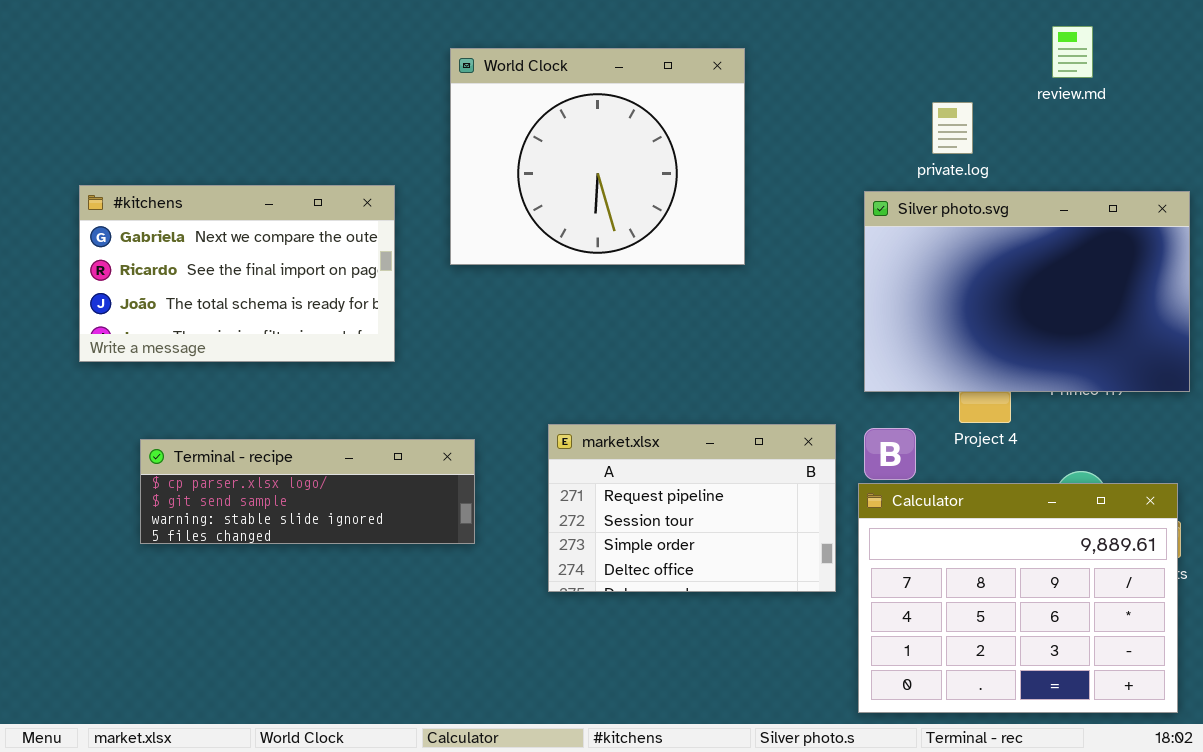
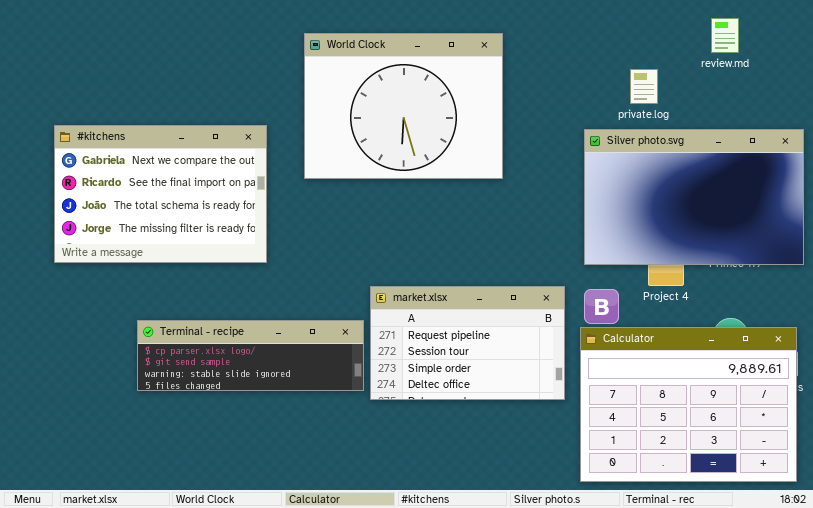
#kitchens: [79,185,395,362] -> [54,125,267,263], resized
Terminal - recipe: [140,439,475,544] -> [137,320,364,391], moved

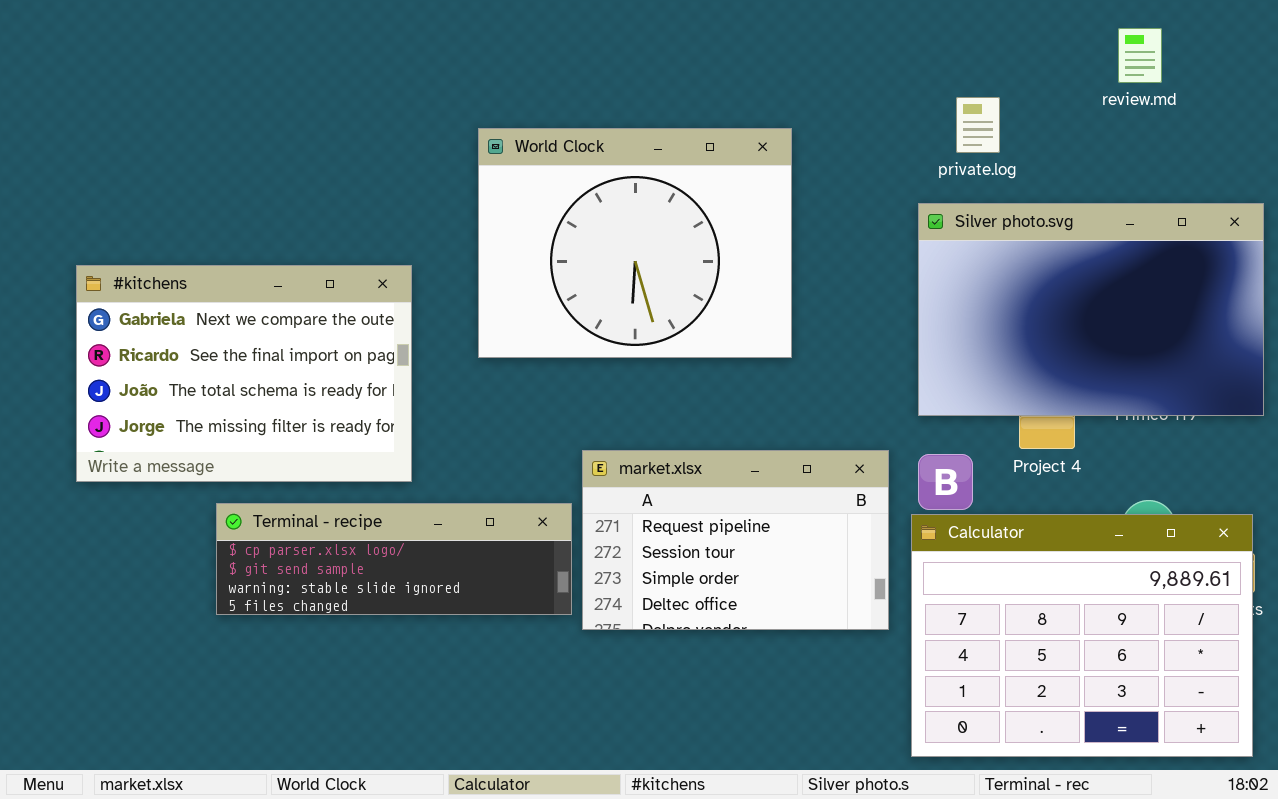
World Clock: [304,33,503,179] -> [478,128,792,358], moved
private.log: [630,69,658,104] -> [956,97,1000,153], moved
#kitchens: [54,125,267,263] -> [76,265,412,482], moved

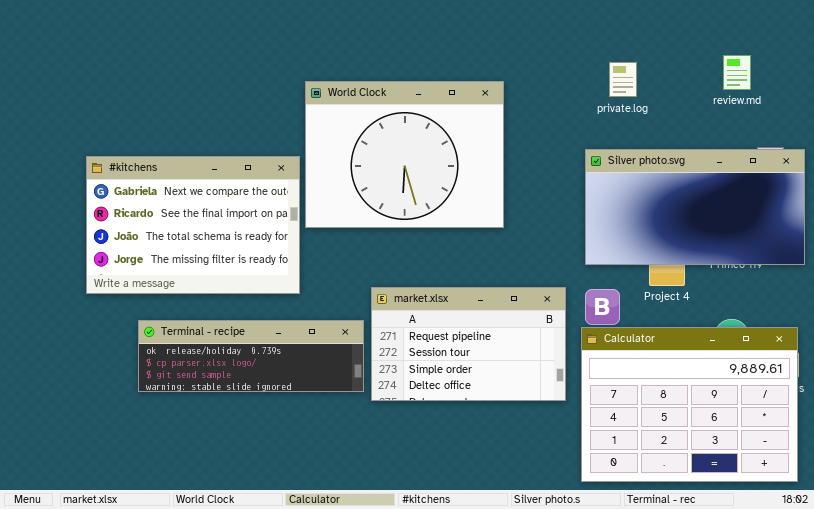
review.md: [1118,28,1162,83] -> [723,55,751,90], moved
Silver photo.svg: [918,203,1264,416] -> [585,149,805,265], resized
#kitchens: [76,265,412,482] -> [86,156,300,294], moved
Terminal - recipe: [216,503,572,615] -> [138,320,364,392], scrolled up 1 row

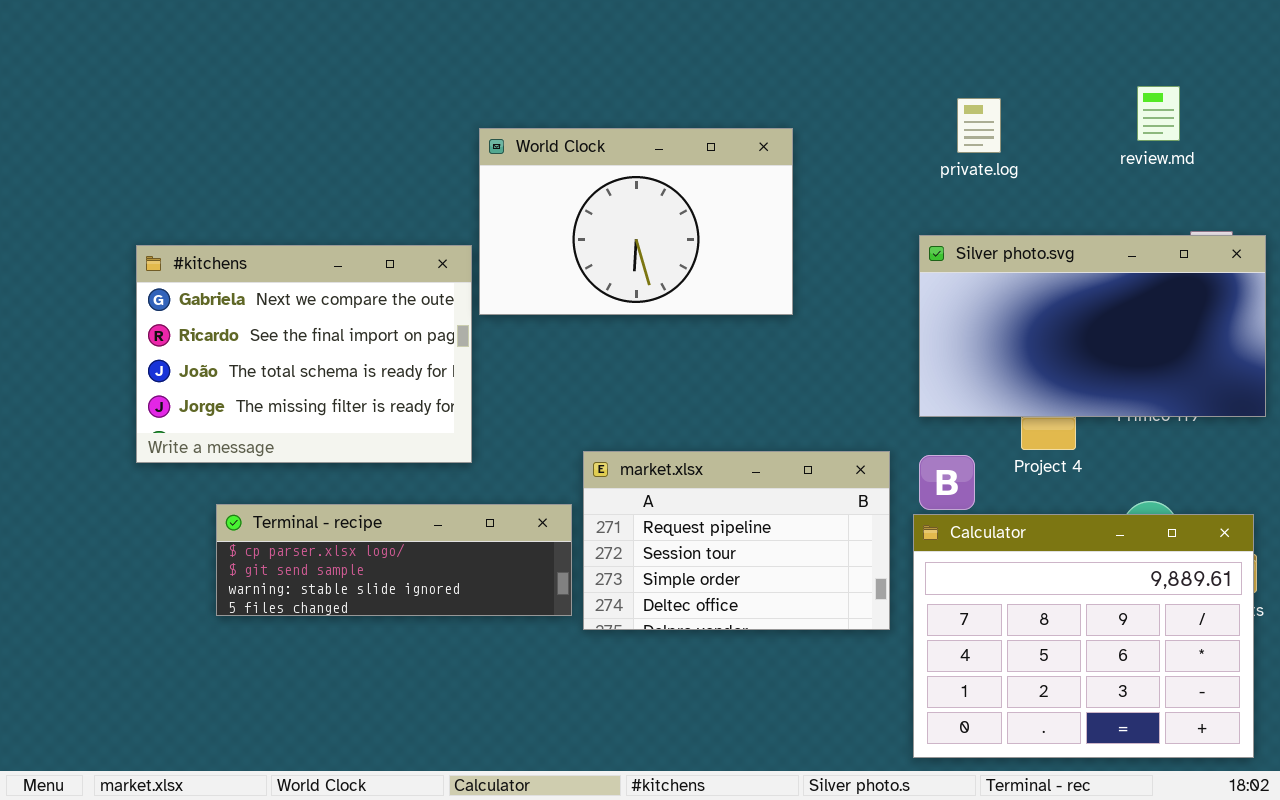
World Clock: [305,81,504,228] -> [479,128,793,315], resized
Terminal - recipe: [138,320,364,392] -> [216,504,572,616], scrolled down 1 row

